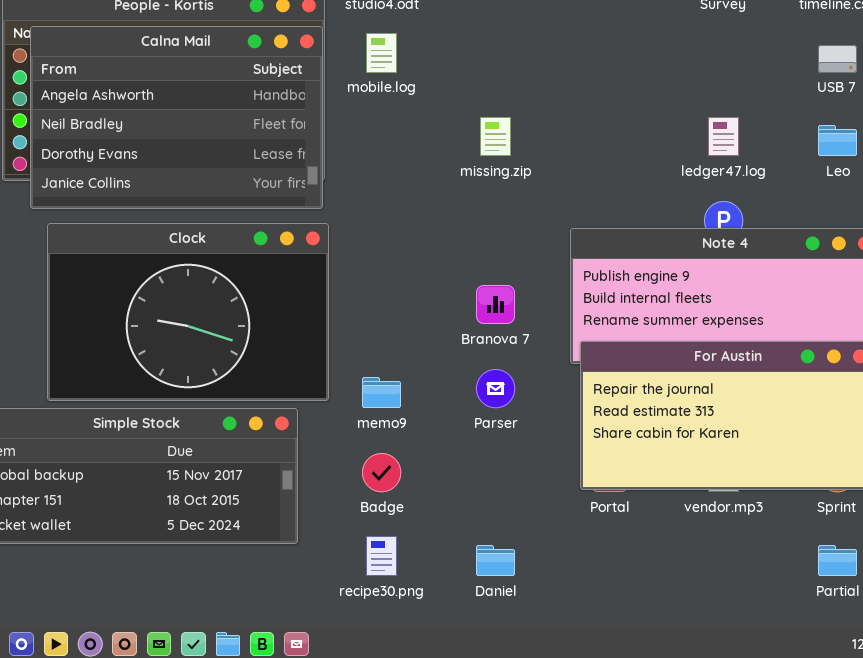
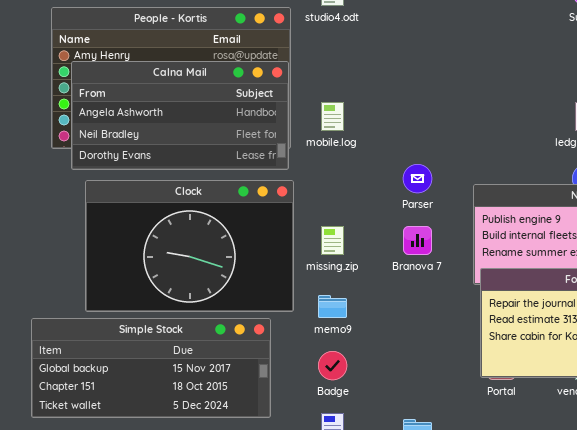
Calna Mail: [30,26,323,209] -> [71,61,289,170], resized
mobile.log: [366,33,397,73] -> [321,102,344,131], moved
missing.zip: [480,117,511,156] -> [321,226,344,255], moved
Parser: [476,369,515,408] -> [403,164,432,193], moved

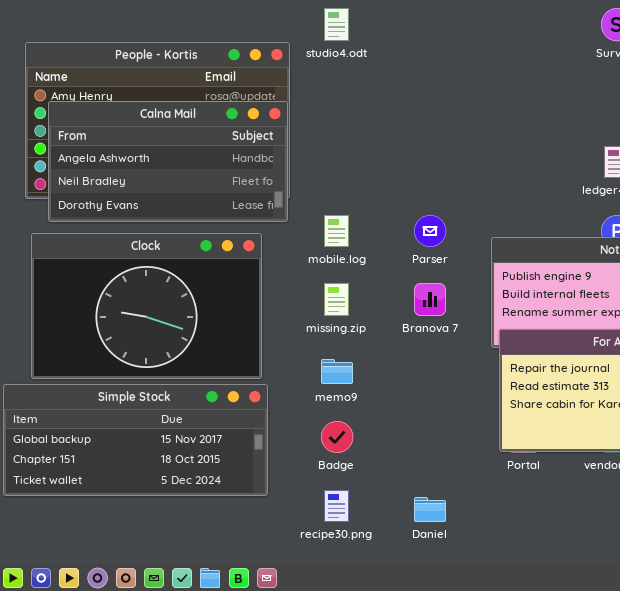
mobile.log: [321,102,344,131] -> [324,215,349,247], moved
Clock: [85,180,294,312] -> [31,233,262,379], moved

